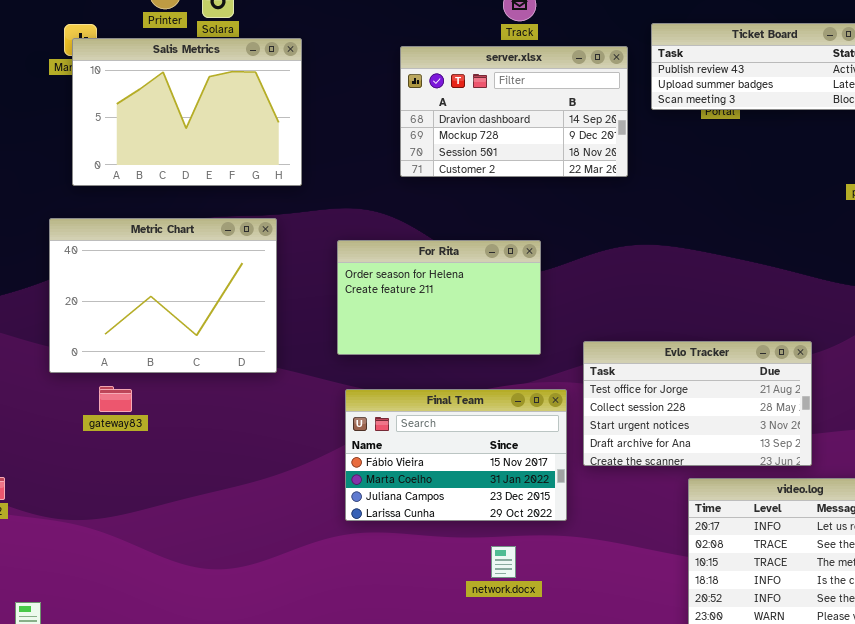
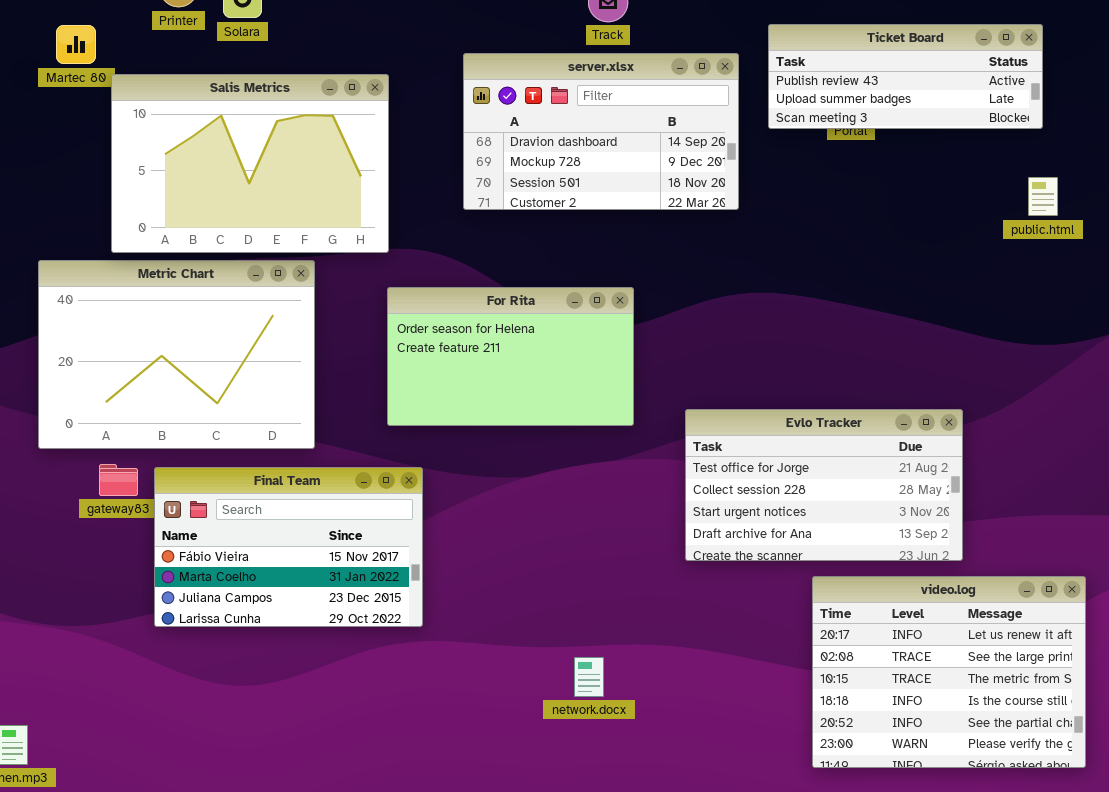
Salis Metrics: [72,38,302,186] -> [111,74,389,253], moved
Final Team: [345,389,567,521] -> [154,467,423,627], moved

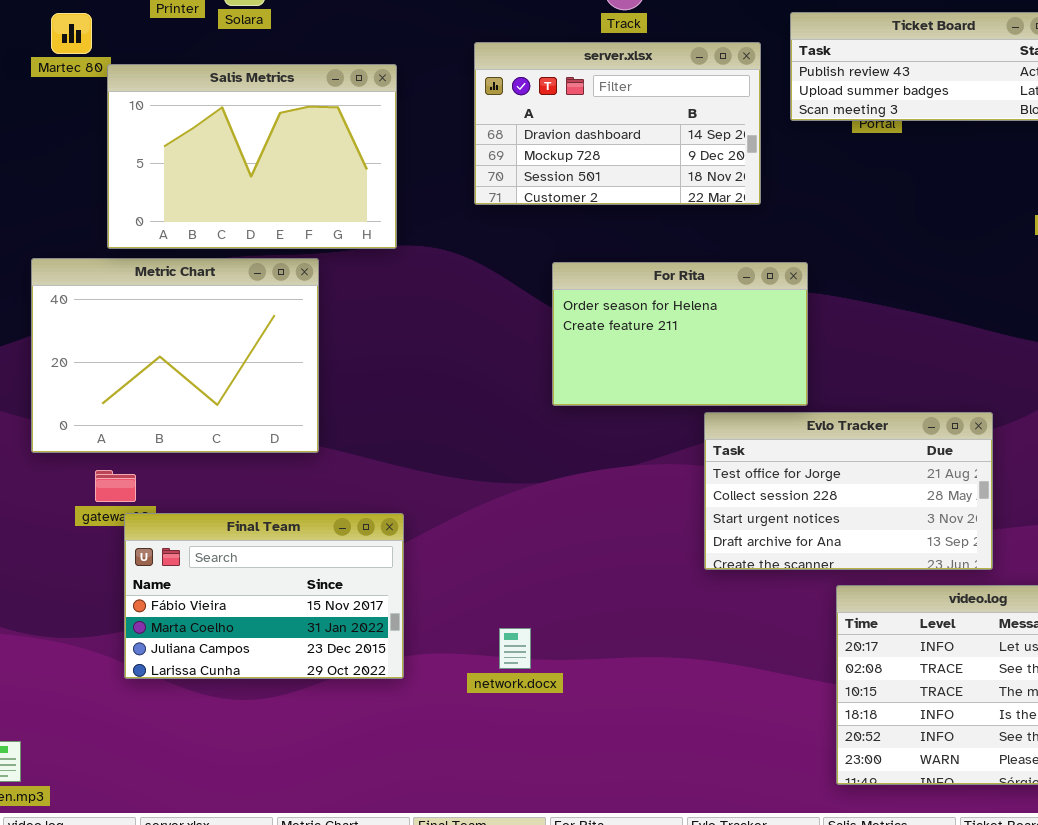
For Rita: [387,287,634,426] -> [552,262,808,406], moved
Final Team: [154,467,423,627] -> [124,513,404,679], moved
network.docx: [574,657,604,697] -> [499,628,531,669], moved

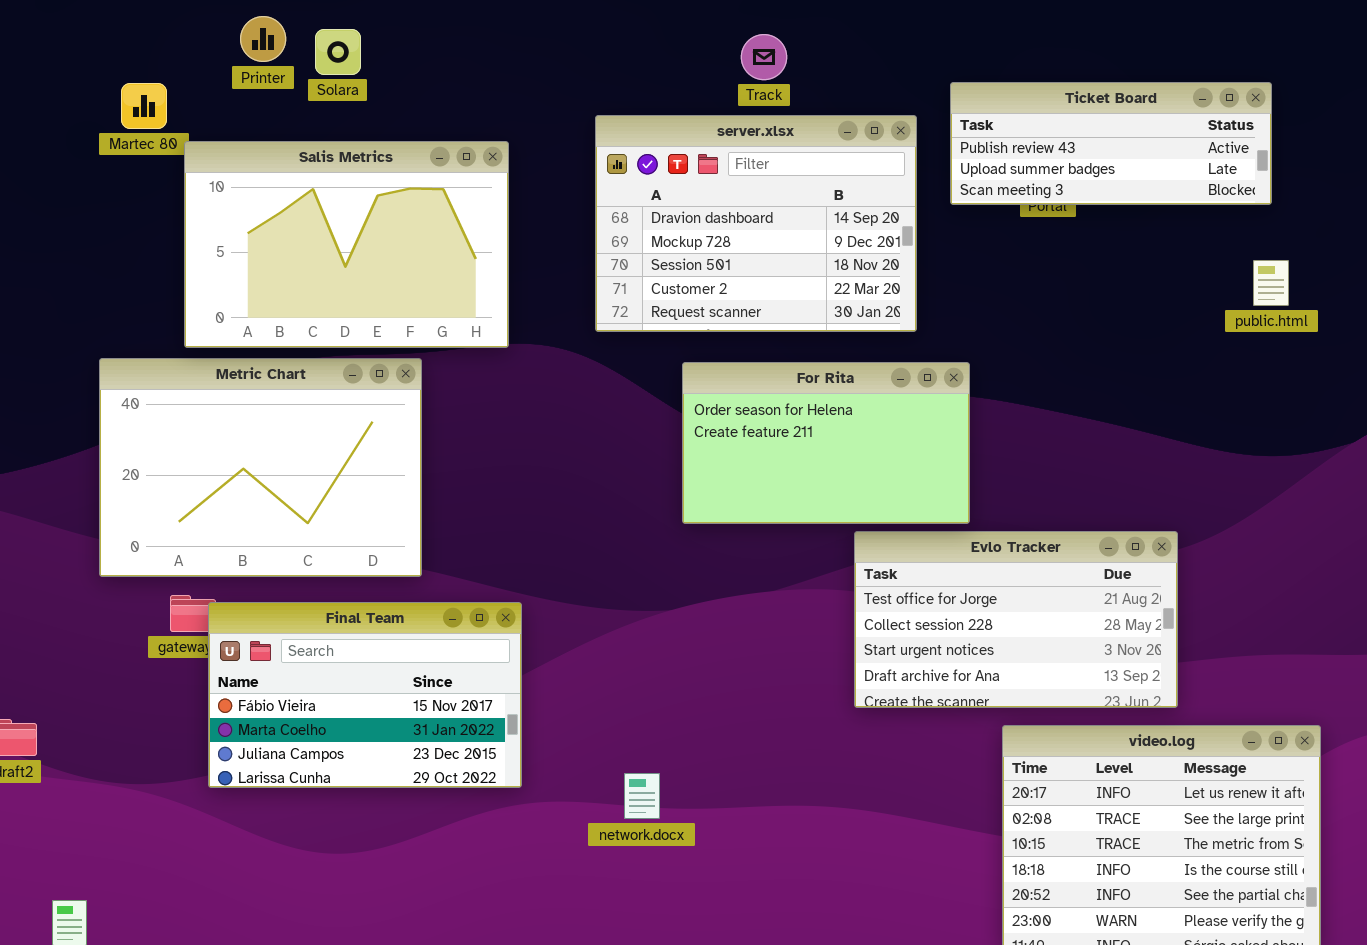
server.xlsx: [474,42,761,205] -> [595,115,917,332], resized
Final Team: [124,513,404,679] -> [208,602,522,788], moved

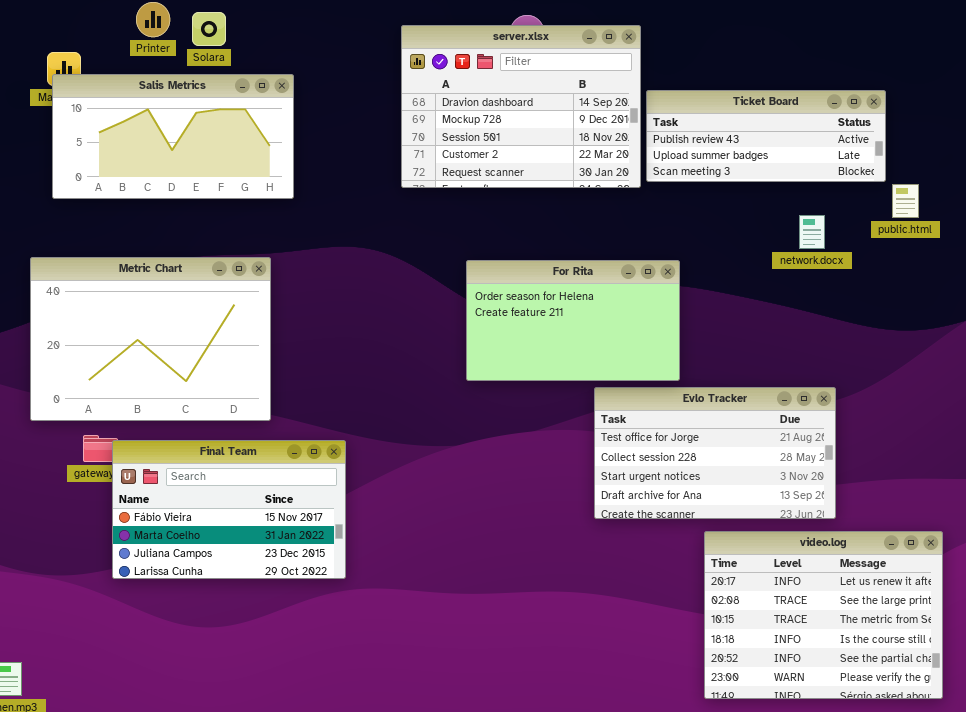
Ticket Board: [950,82,1272,205] -> [646,90,886,182], moved
server.xlsx: [595,115,917,332] -> [401,25,641,188], moved
Salis Metrics: [184,141,509,348] -> [52,74,294,199], moved, resized
network.docx: [624,773,660,819] -> [799,215,825,249], moved

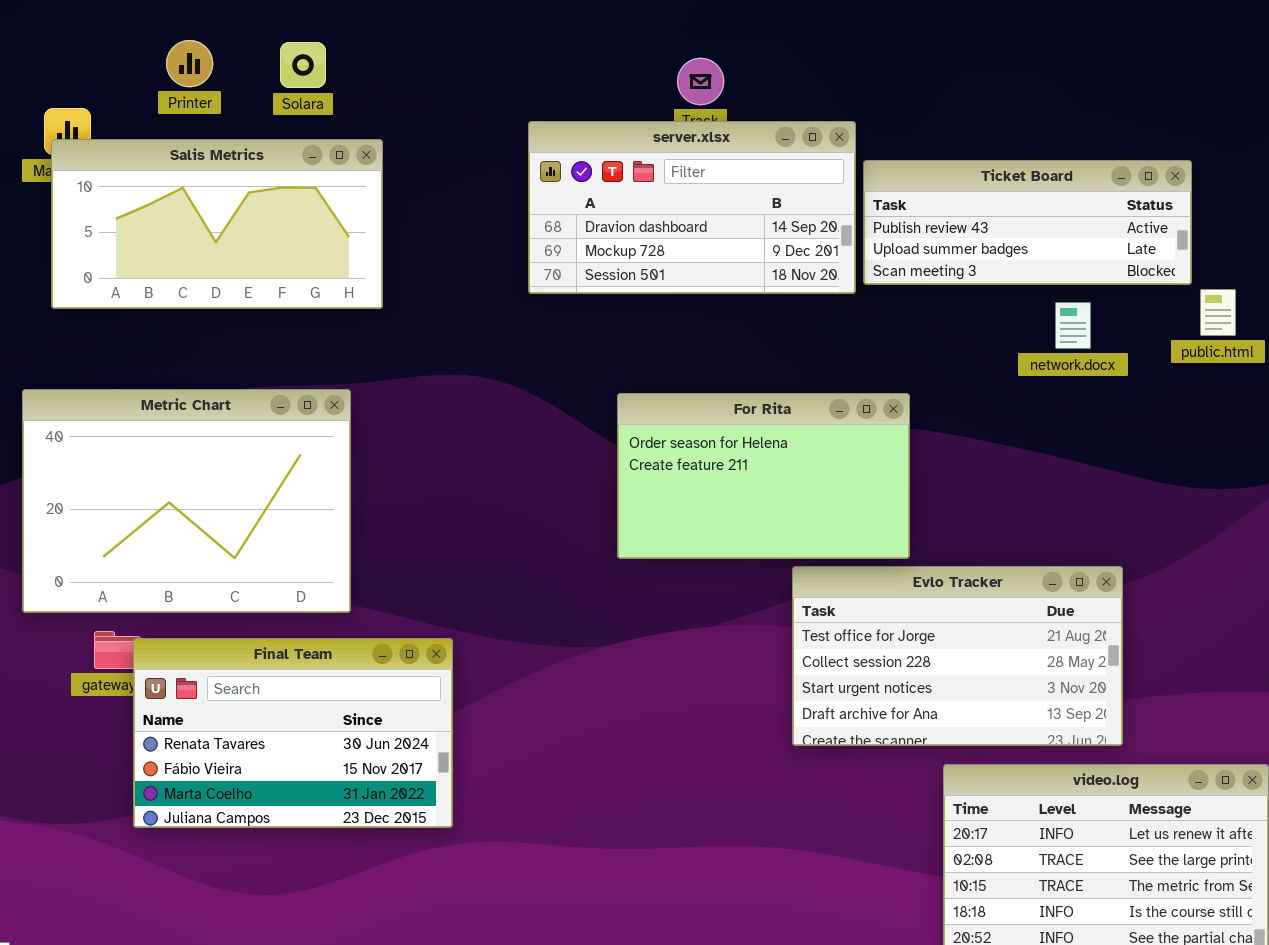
Solara: [192,12,226,46] -> [280,42,326,88], moved
server.xlsx: [401,25,641,188] -> [528,121,856,294], resized
network.docx: [799,215,825,249] -> [1055,302,1091,349], moved
Final Team: [112,440,346,579] -> [133,638,453,828], scrolled up 1 row

